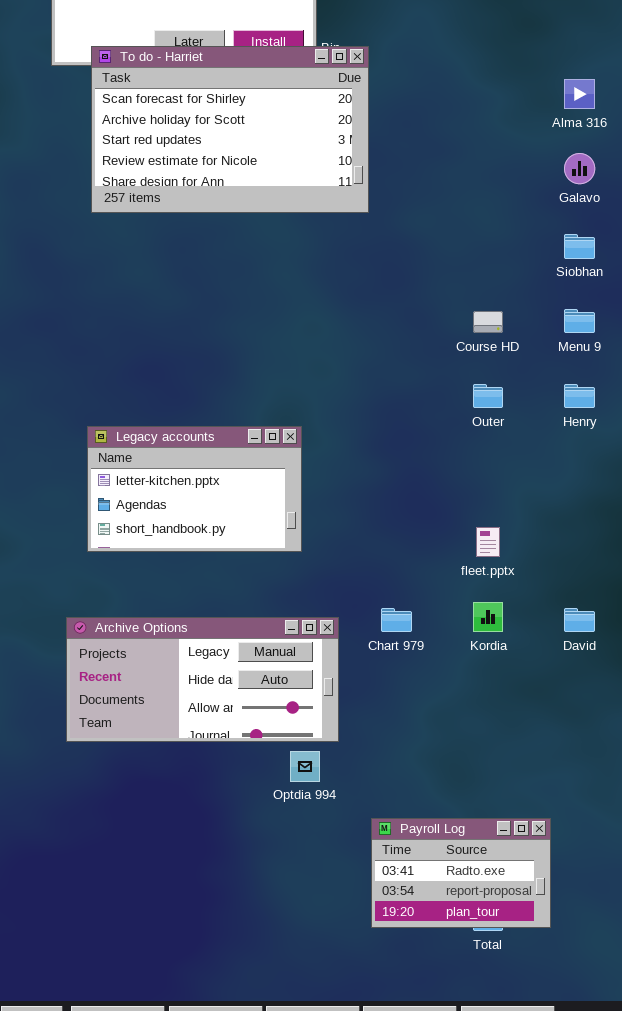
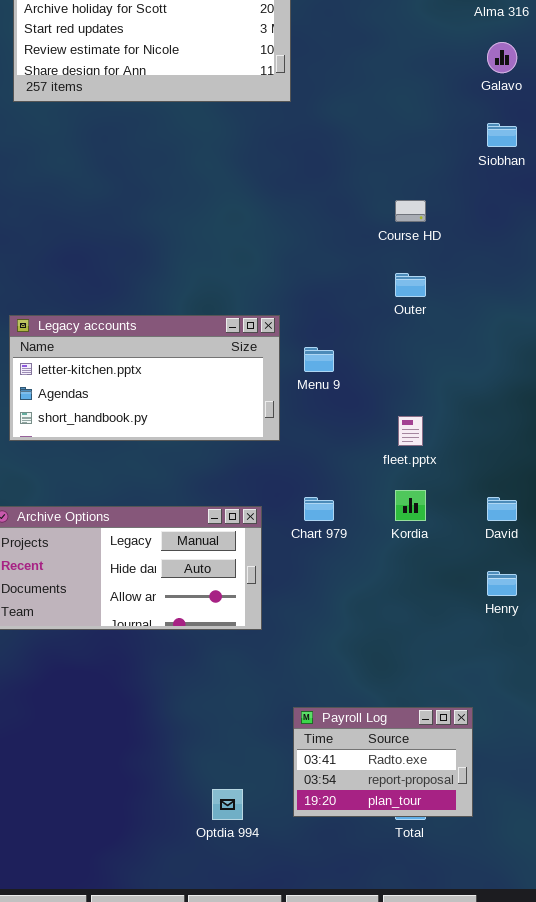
Menu 9: [564,309,595,333] -> [304,347,334,372], moved
Henry: [564,384,595,408] -> [487,571,517,596], moved
Legacy accounts: [87,426,302,552] -> [9,315,280,441], resized
Optdia 994: [290,751,320,782] -> [212,789,243,820], moved

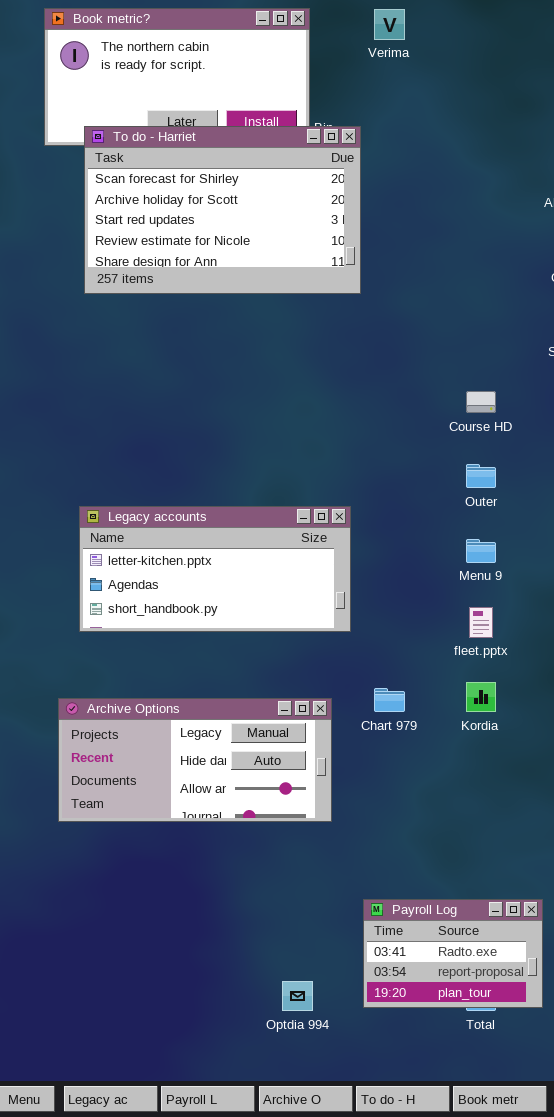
Menu 9: [304,347,334,372] -> [466,539,496,563], moved

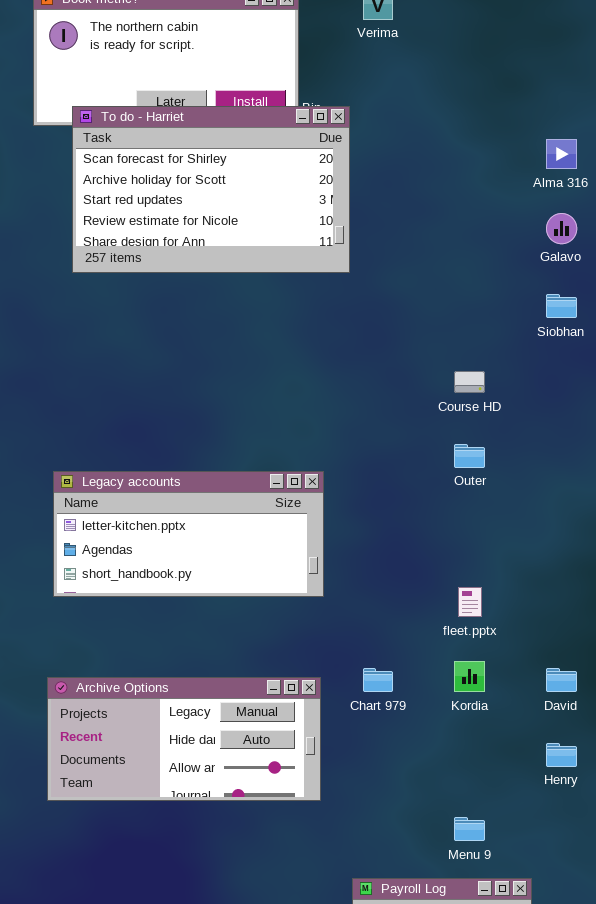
Legacy accounts: [79,506,351,632] -> [53,471,324,597], moved
Menu 9: [466,539,496,563] -> [454,817,485,841], moved

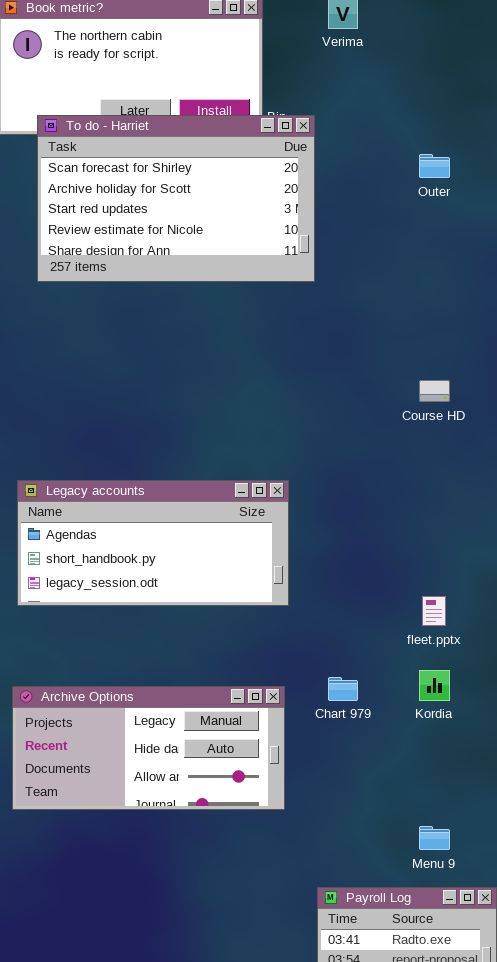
Outer: [454,444,485,468] -> [419,154,450,178], moved
Legacy accounts: [53,471,324,597] -> [17,480,289,606], scrolled down 1 row

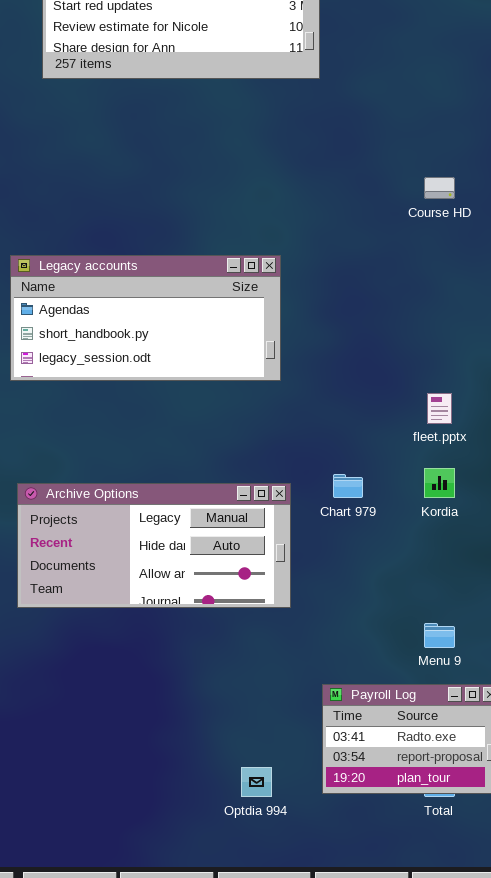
Legacy accounts: [17,480,289,606] -> [10,255,281,381], moved

